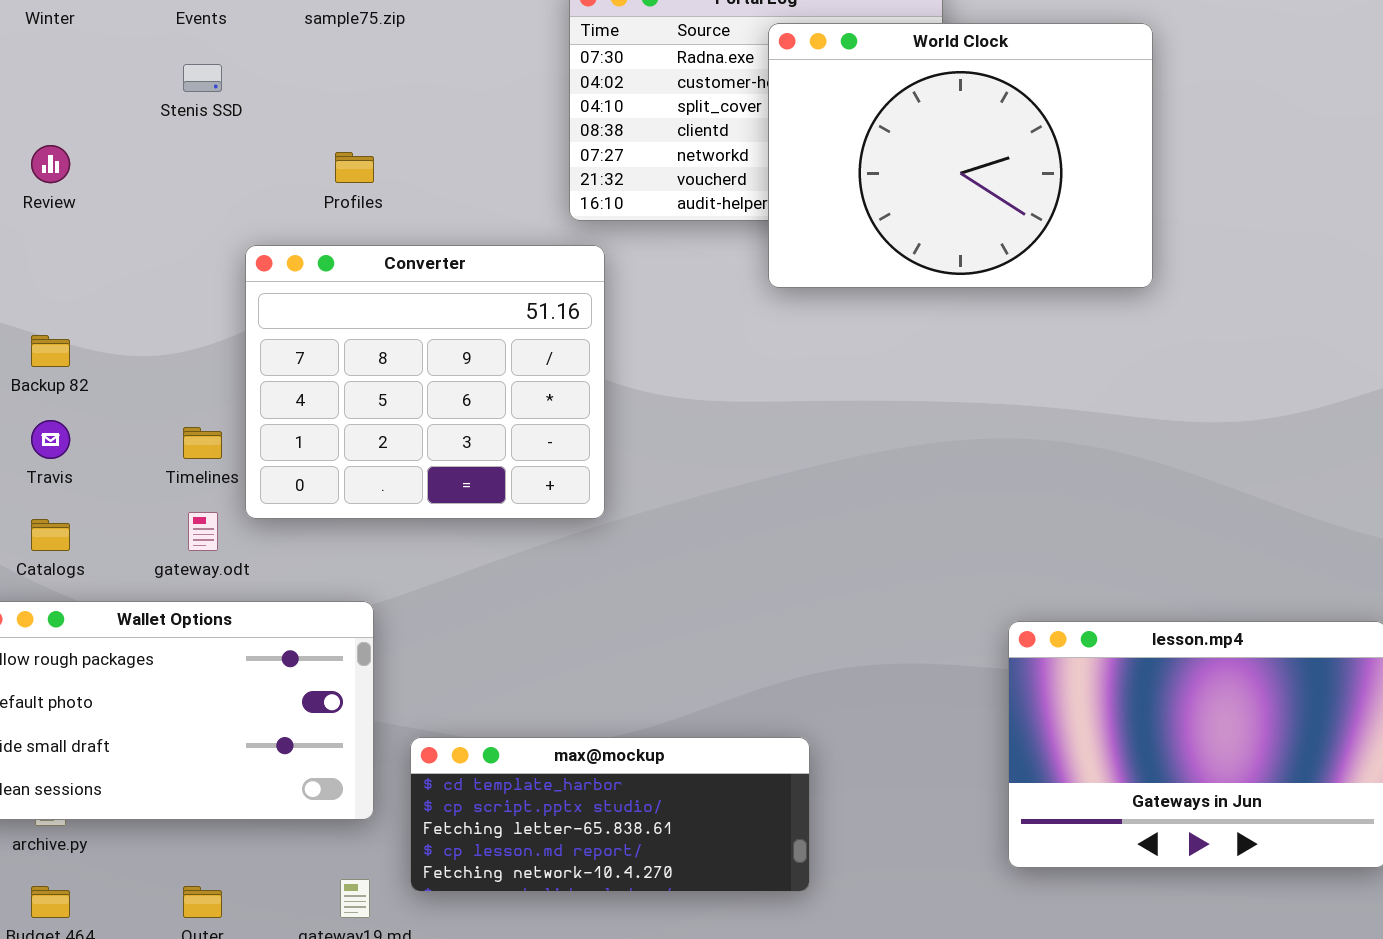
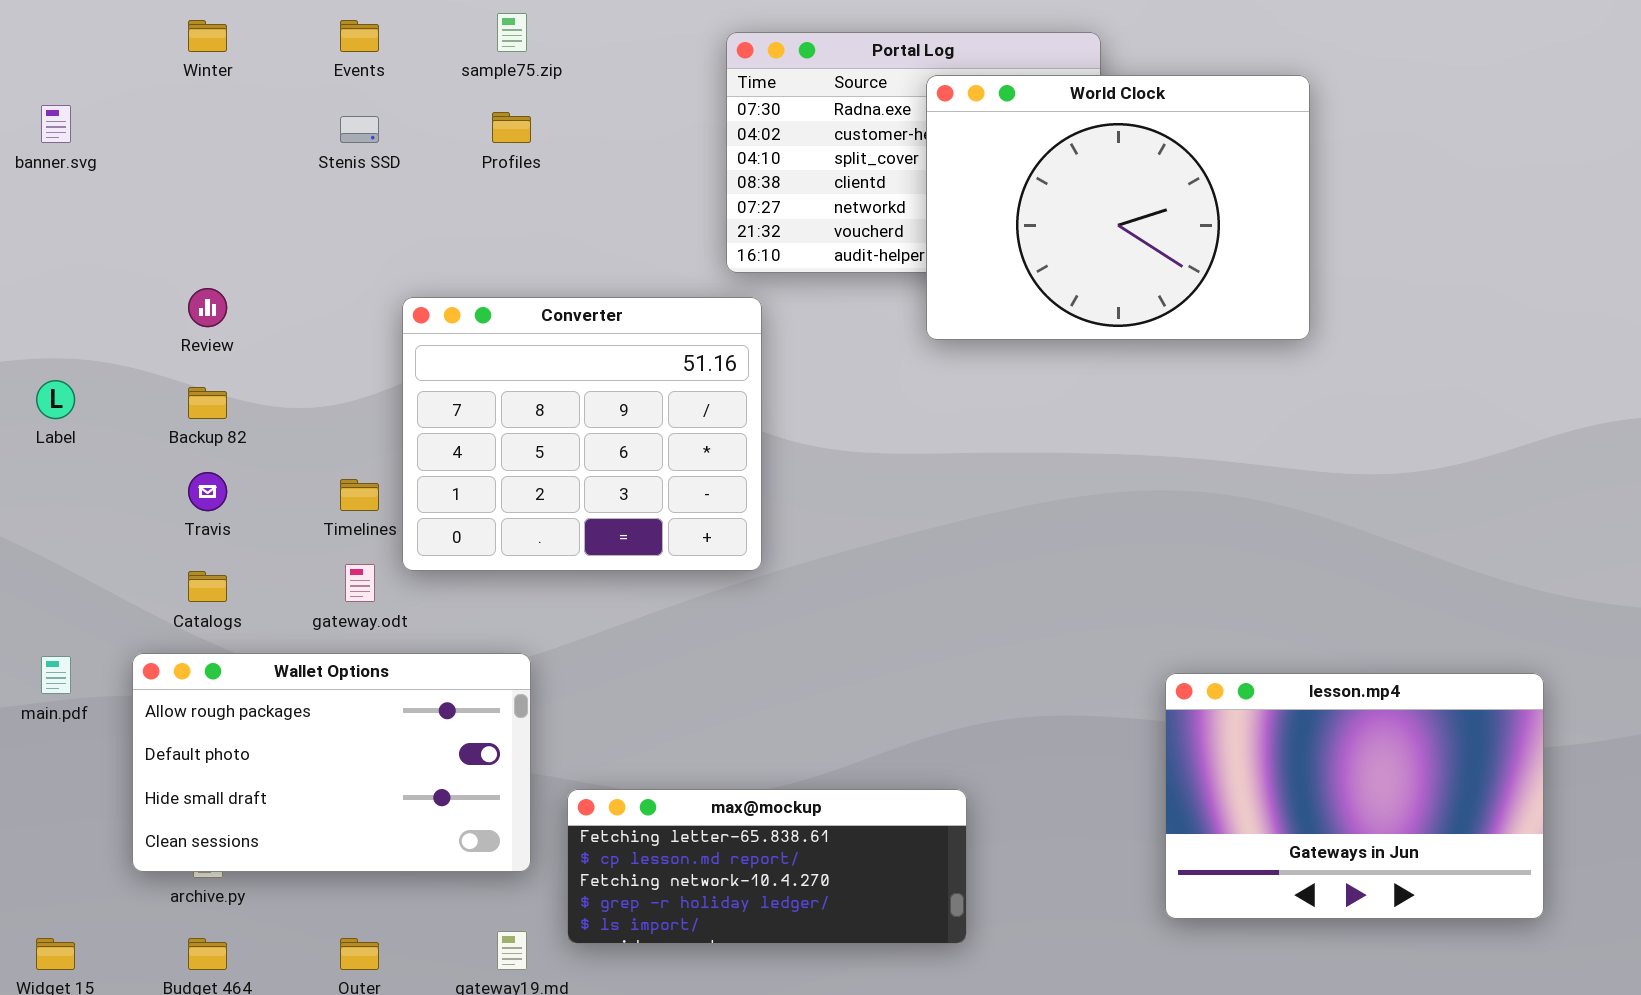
Review: [31,145,70,183] -> [188,288,227,327], moved
Profiles: [335,152,374,183] -> [492,112,531,143], moved
max@mockup: [410,737,810,892] -> [567,789,967,944], scrolled down 2 rows

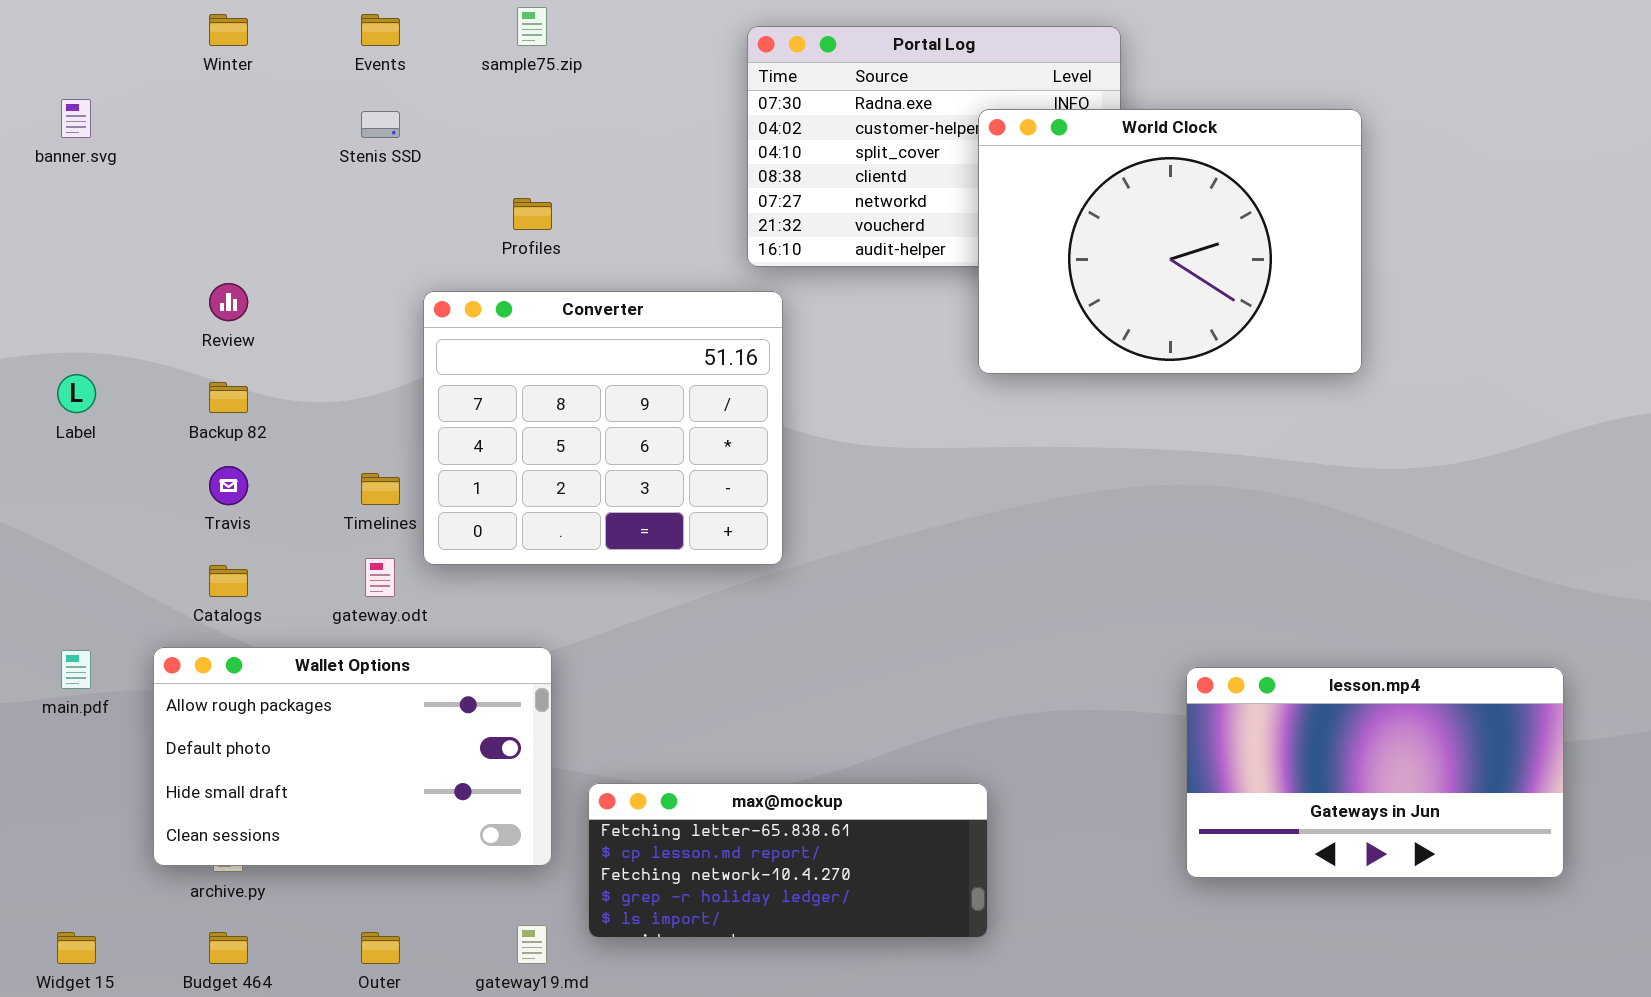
World Clock: [926,75,1310,340] -> [978,109,1362,374], moved
Profiles: [492,112,531,143] -> [513,198,552,230], moved
lesson.mp4: [1165,673,1544,919] -> [1186,667,1564,878], resized

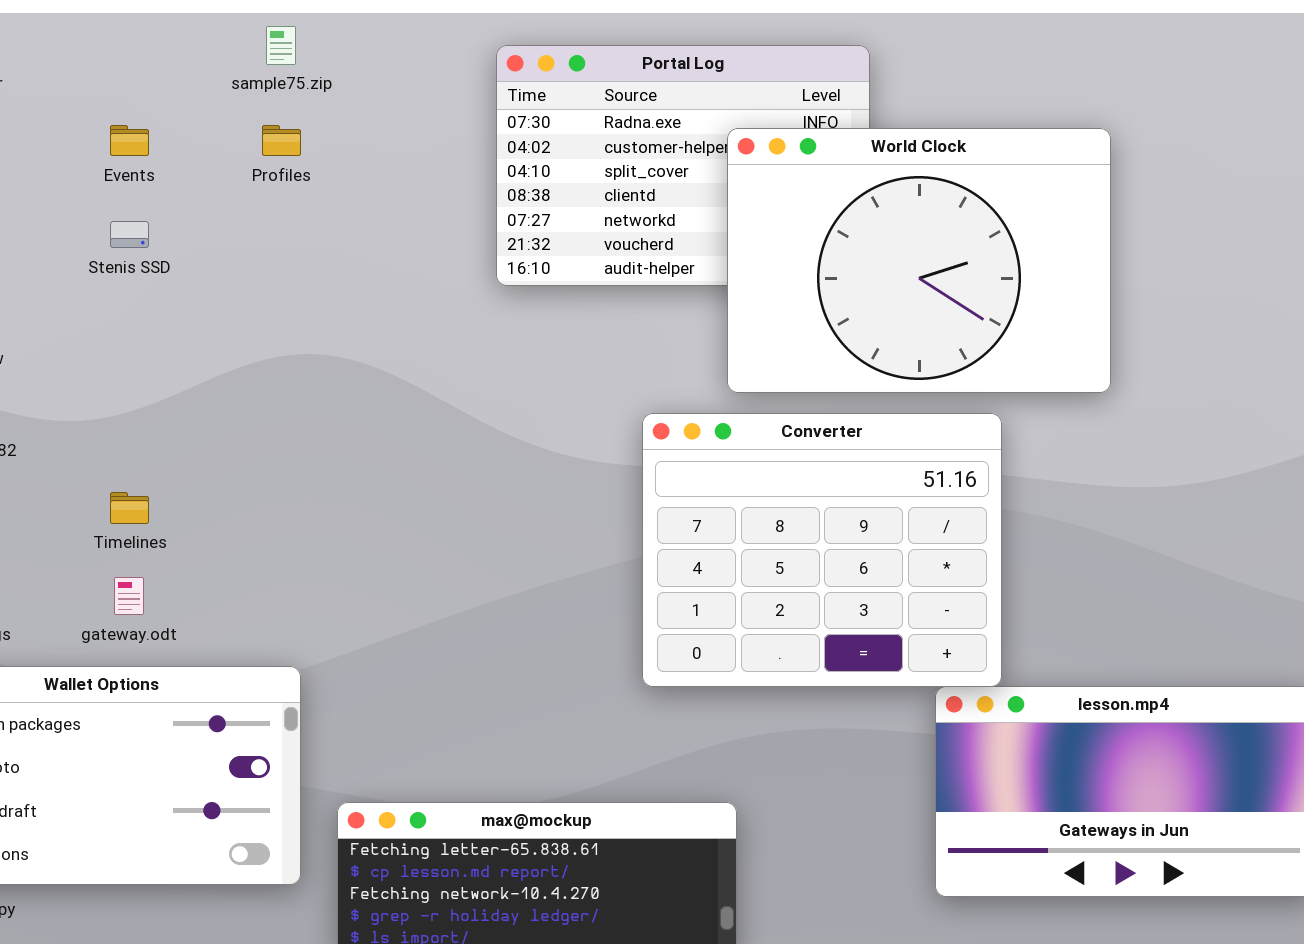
Events: [361,14,400,46] -> [110,125,149,156], moved
Stenis SSD: [361,111,400,138] -> [110,221,149,248], moved
Profiles: [513,198,552,230] -> [262,125,301,156], moved
Converter: [423,291,783,565] -> [642,413,1002,687], moved

